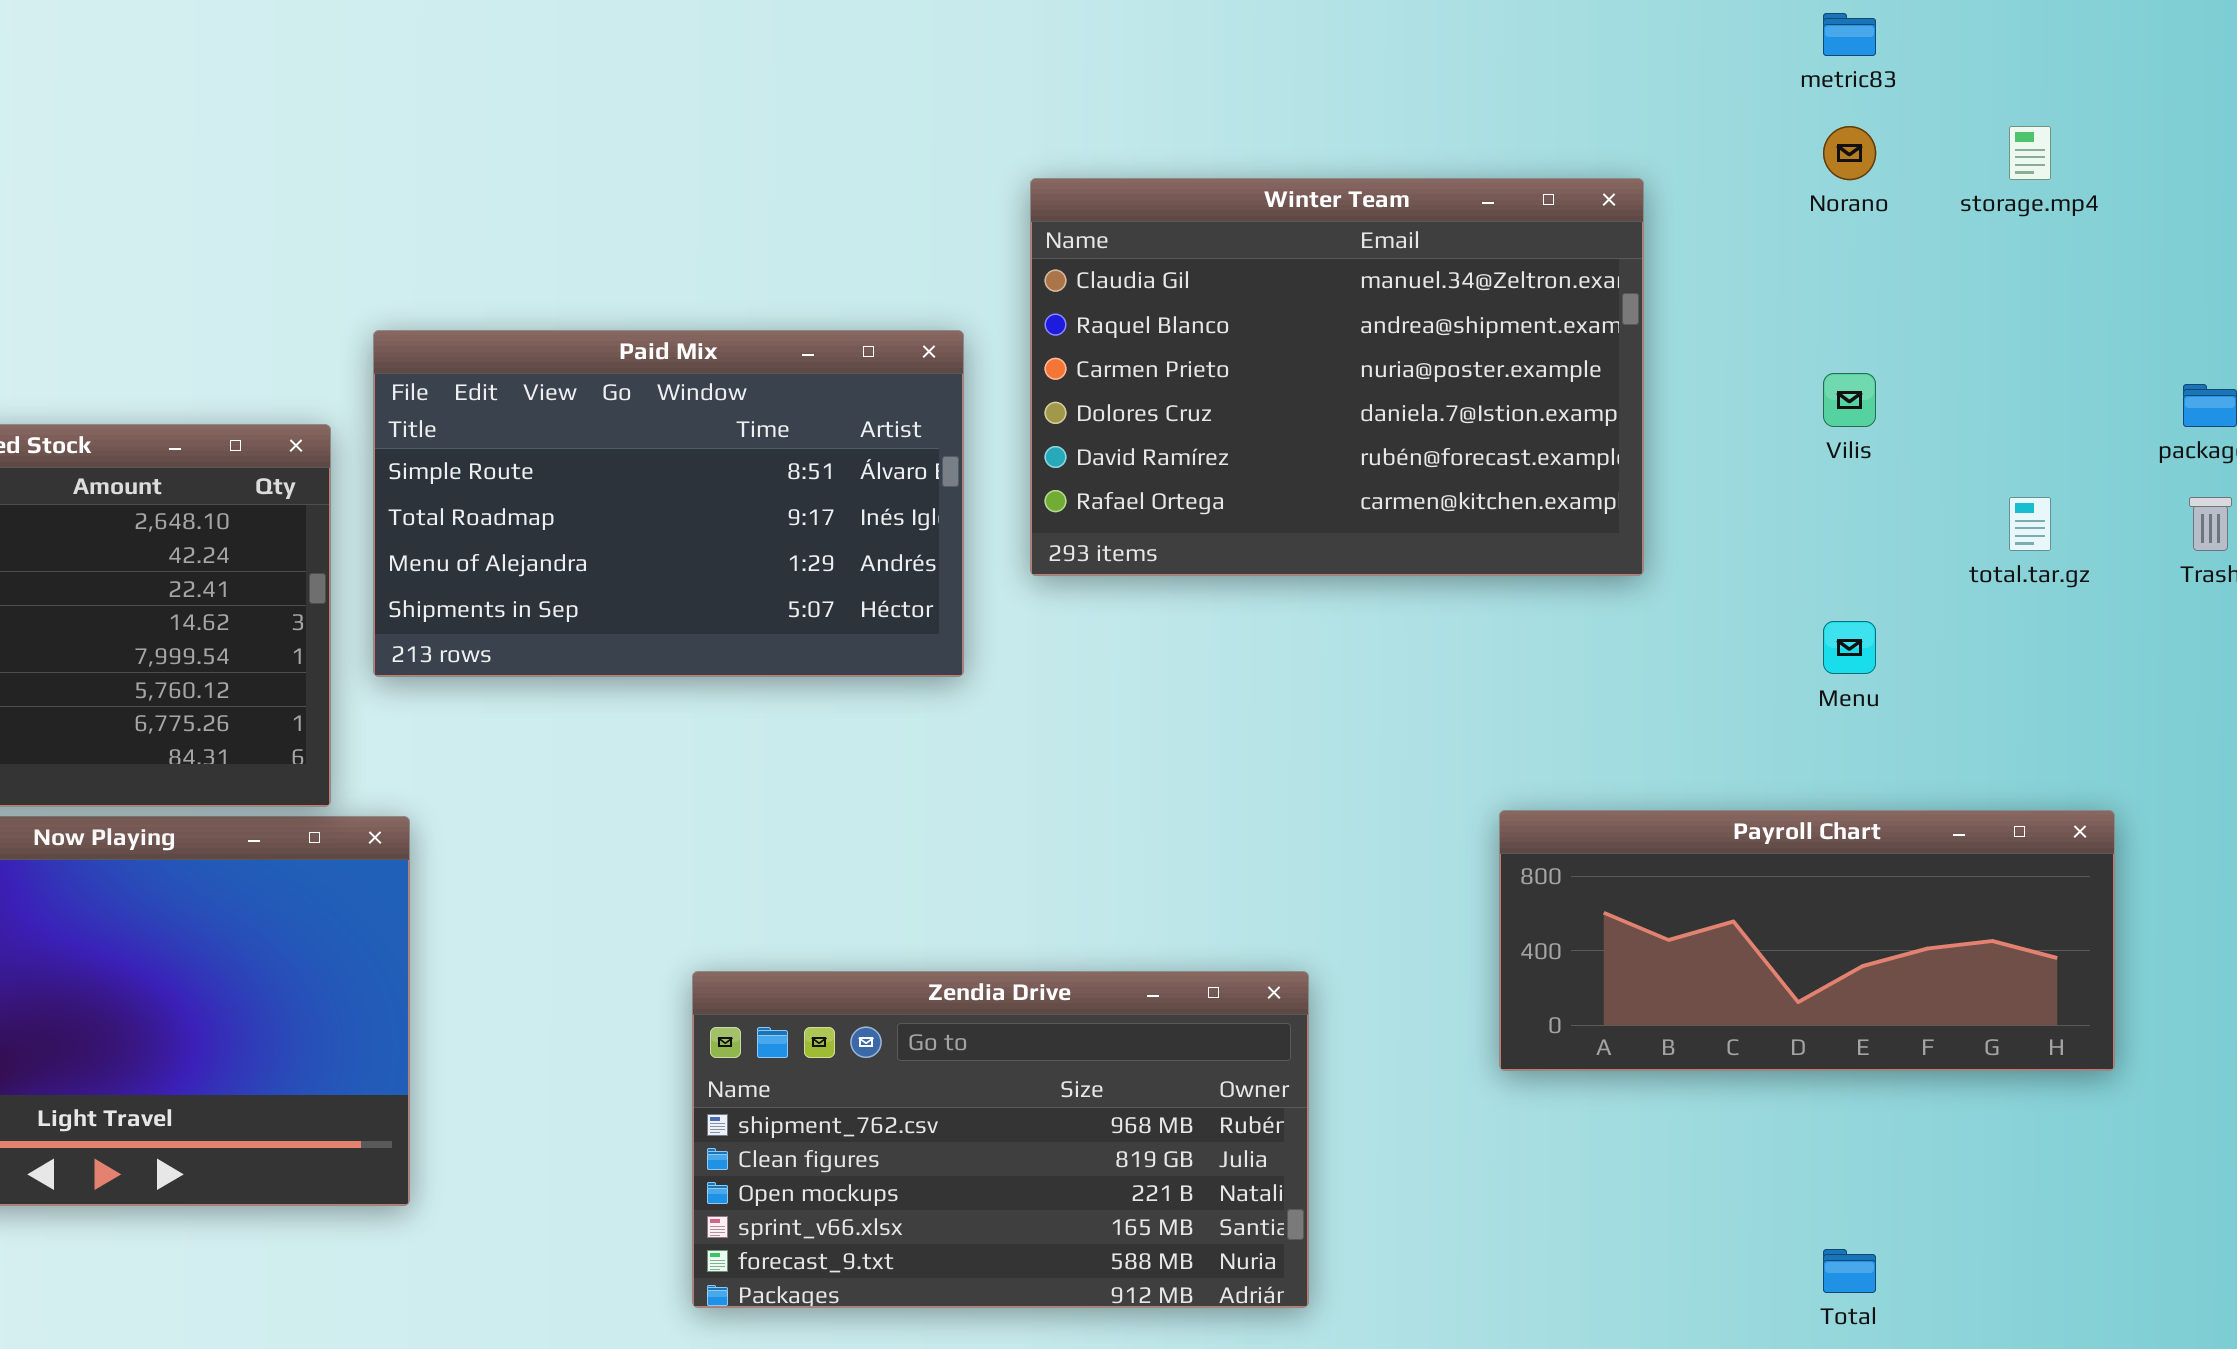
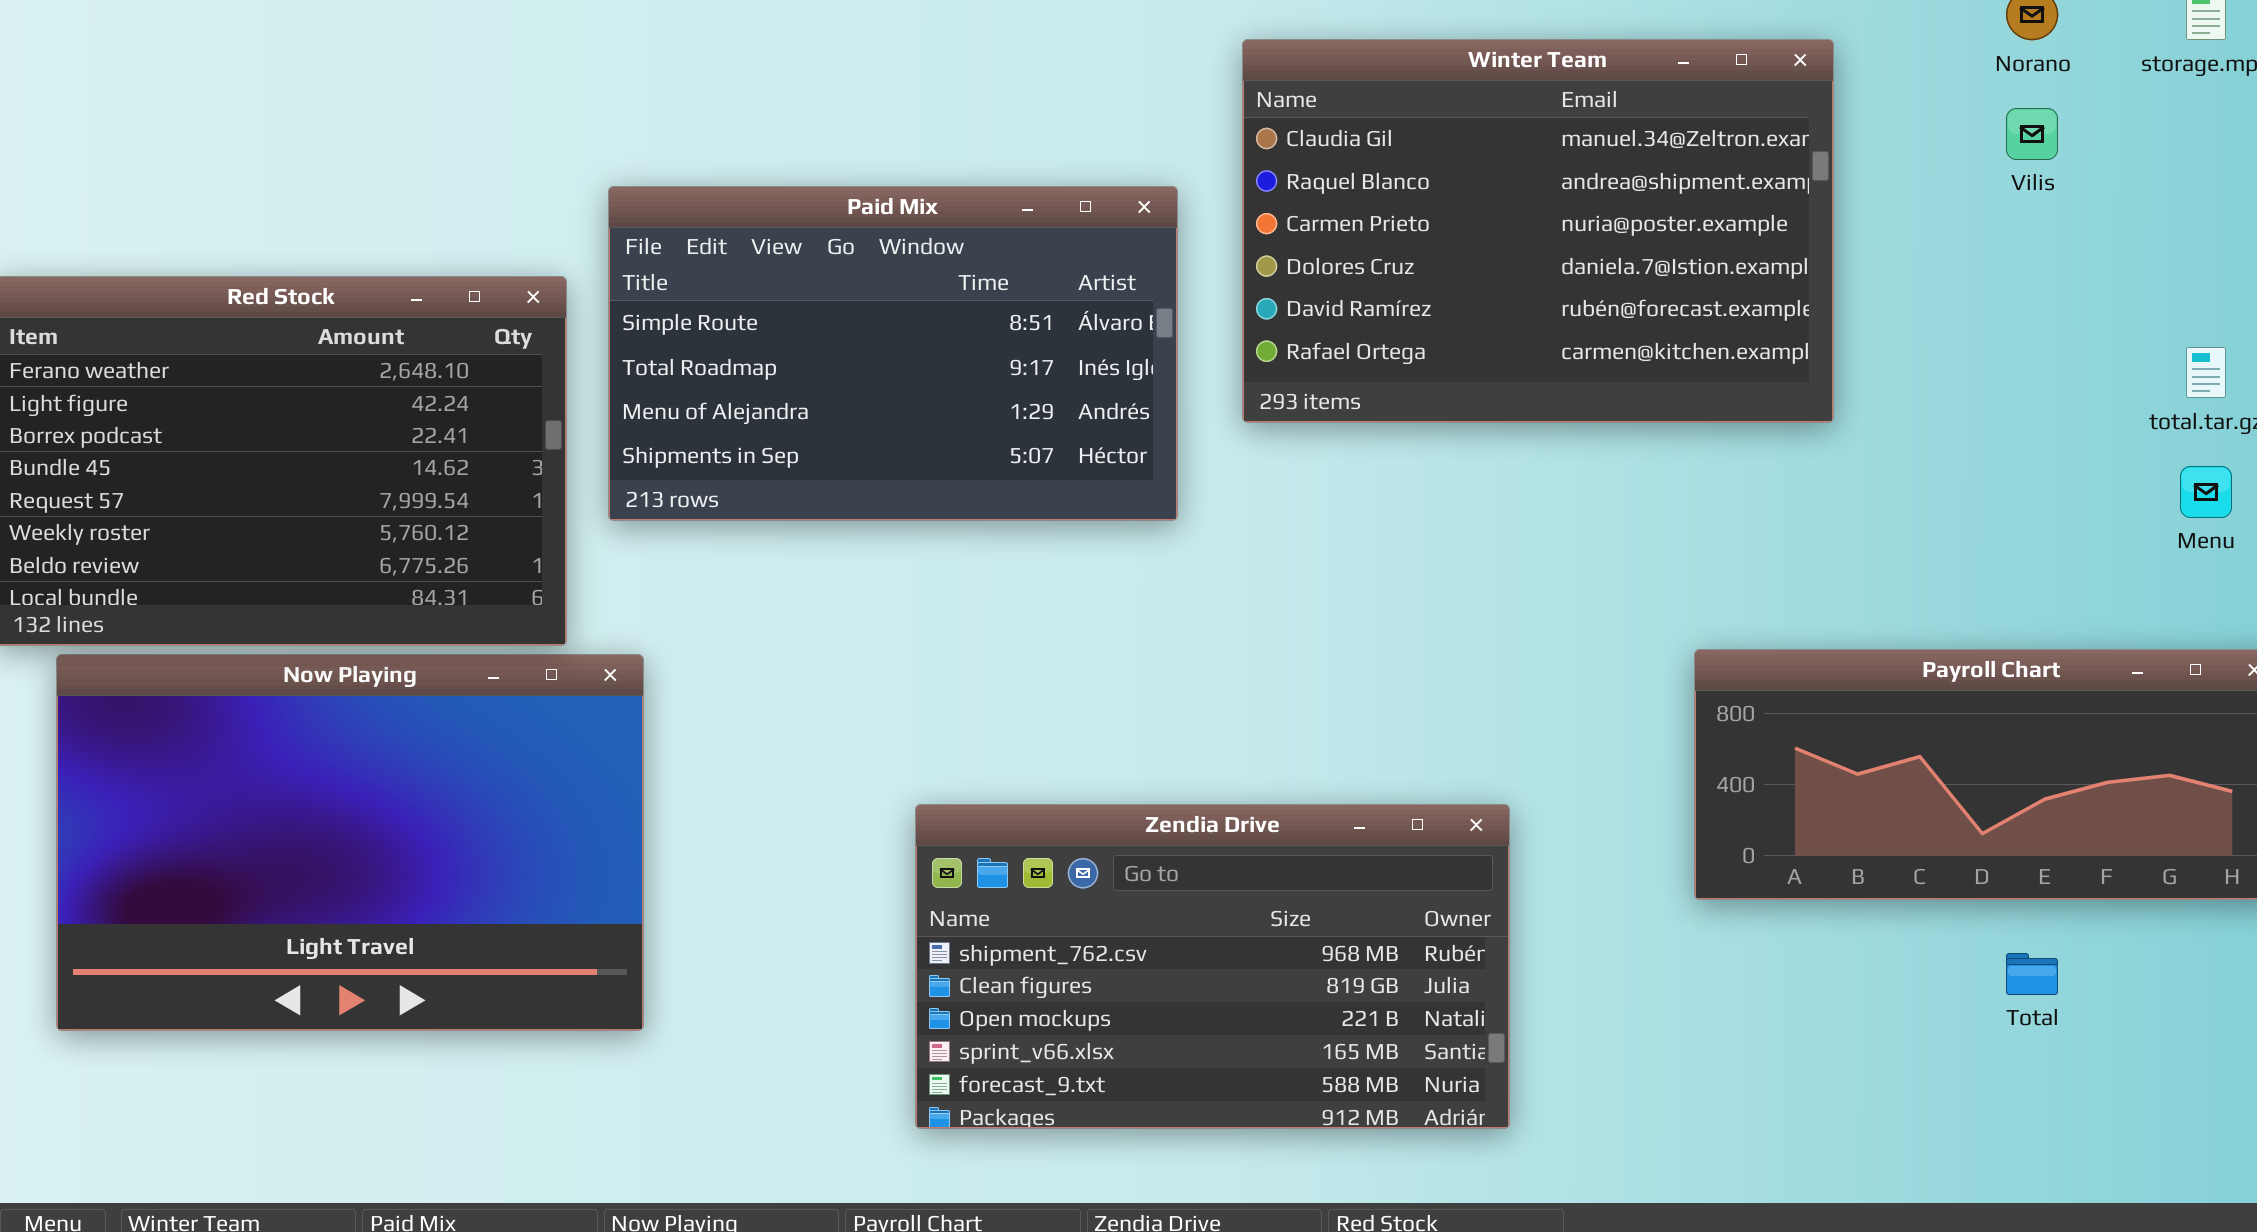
Vilis: [1823,373,1876,427] -> [2006,108,2058,160], moved
Menu: [1823,621,1876,674] -> [2180,466,2232,518], moved
Total: [1823,1249,1876,1293] -> [2006,953,2058,995], moved

